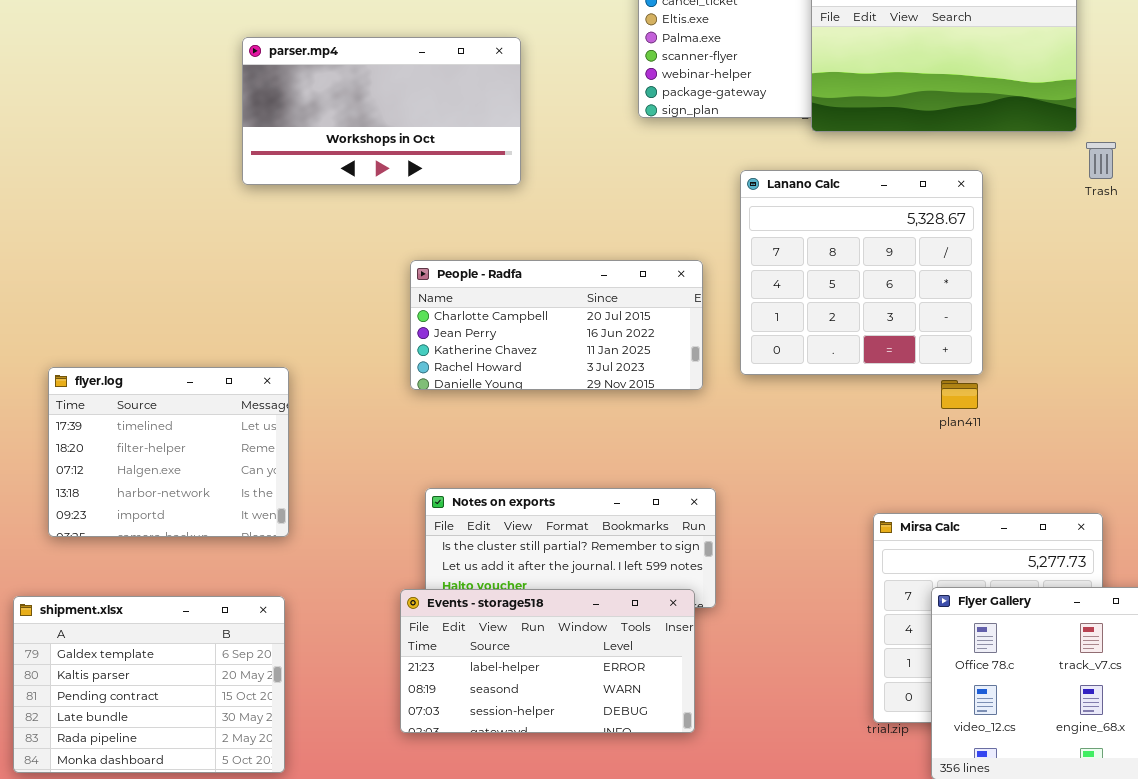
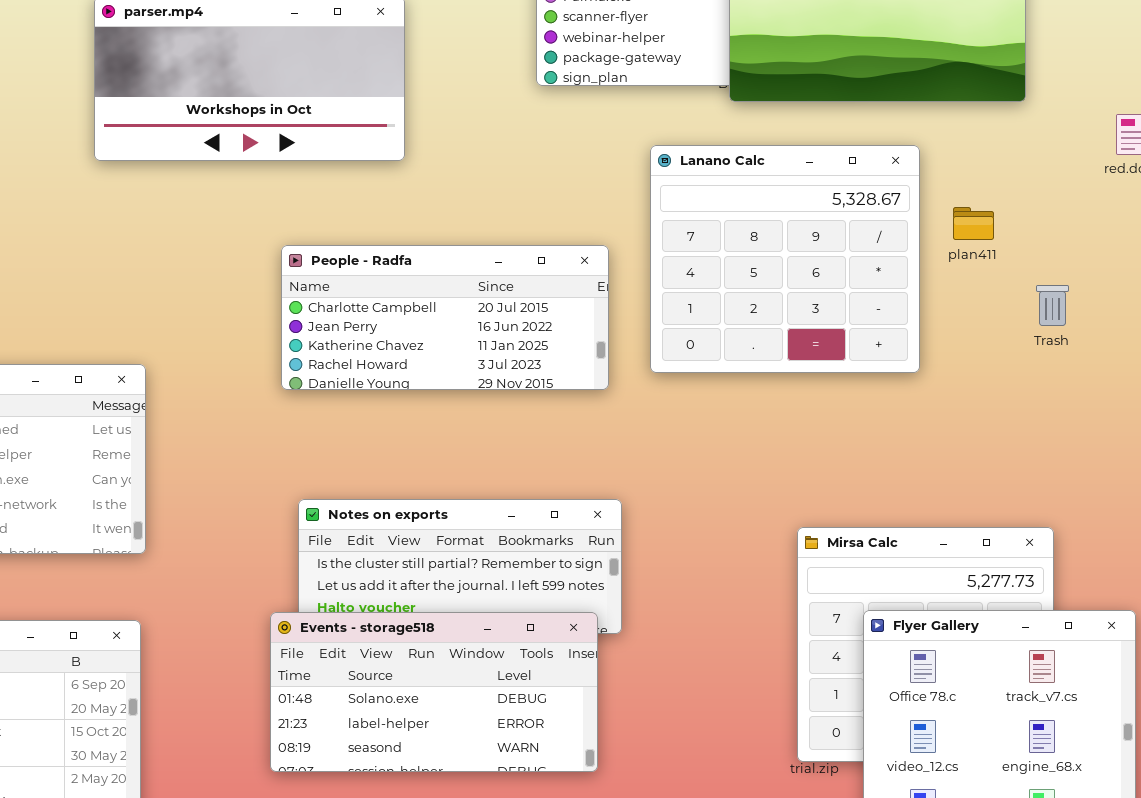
Trash: [1086,142,1116,179] -> [1036,285,1069,326], moved
plan411: [941,380,978,409] -> [953,207,994,240], moved
Events - storage518: [400,589,695,733] -> [270,612,598,772], scrolled up 1 row

